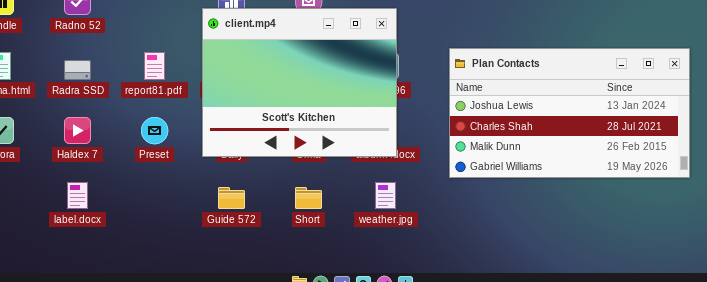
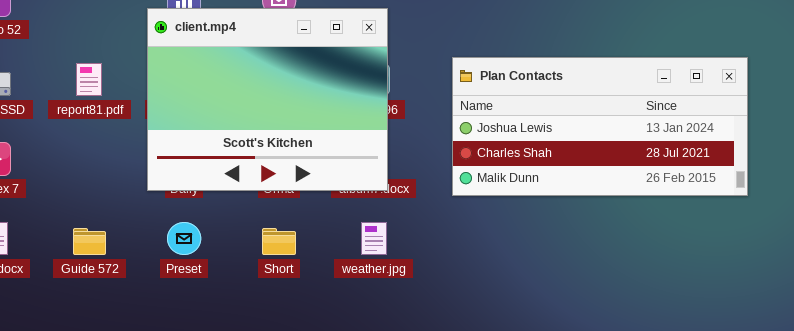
Plan Contacts: [449,48,690,178] -> [452,57,748,196], resized
Preset: [141,117,168,144] -> [167,222,201,255], moved
Guide 572: [218,187,245,209] -> [73,228,106,255], moved

